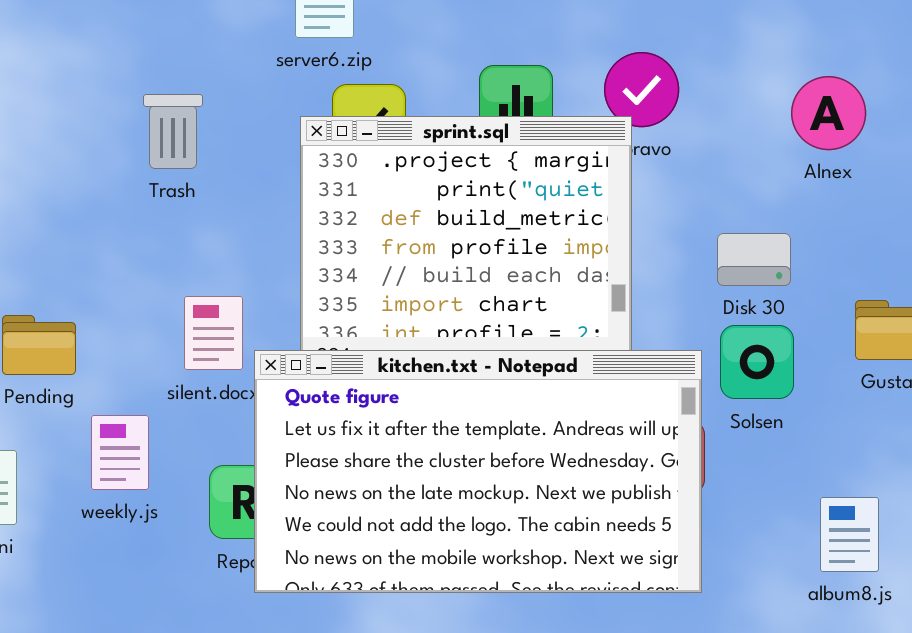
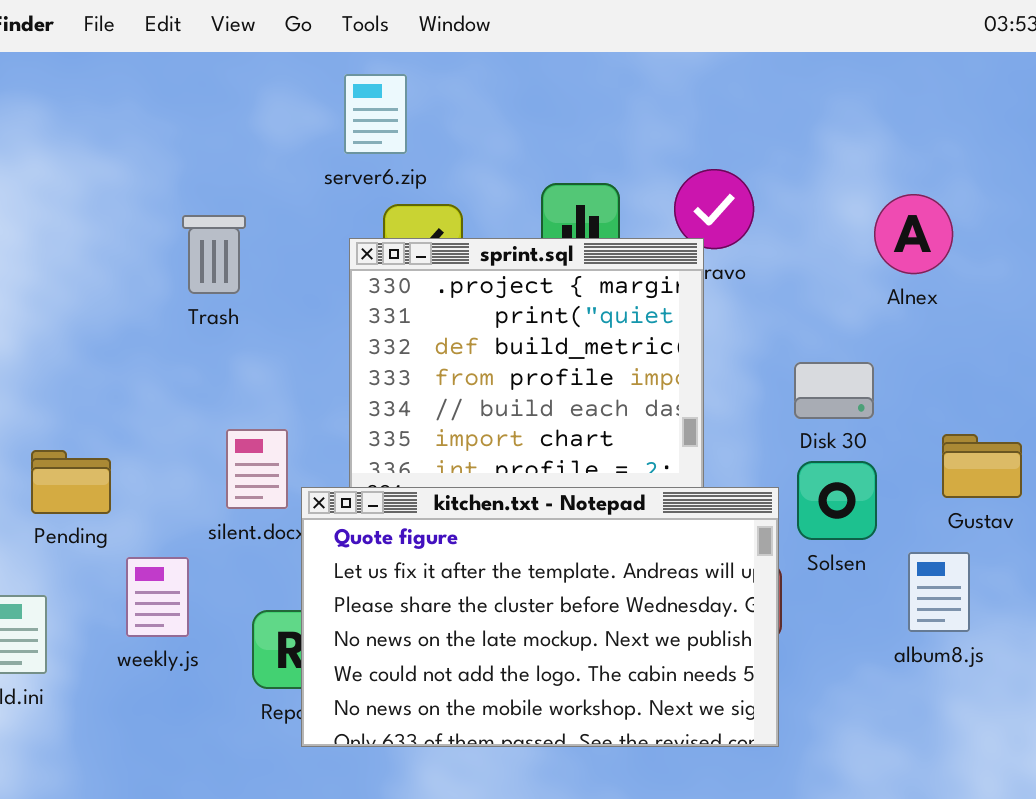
album8.js: [820,497,879,572] -> [908,552,970,632], moved

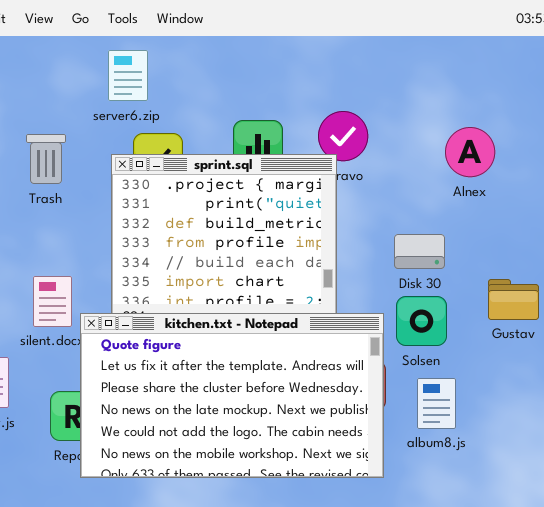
Trash: [182,215,246,294] -> [26,134,66,184], moved
album8.js: [908,552,970,632] -> [417,378,456,429], moved

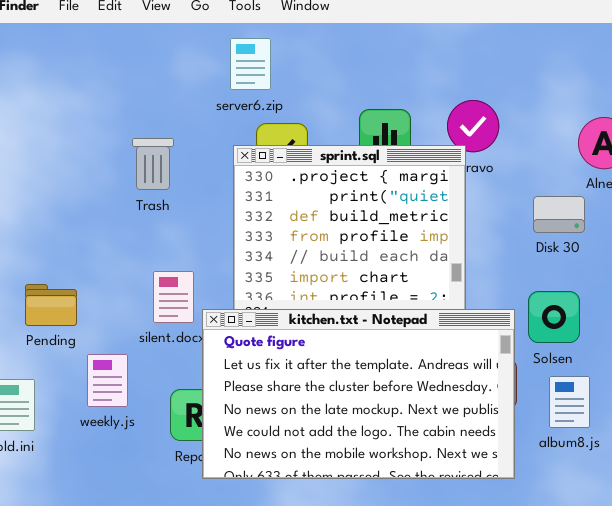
Trash: [26,134,66,184] -> [132,138,174,190], moved
Disk 30: [394,234,445,269] -> [533,196,585,233], moved

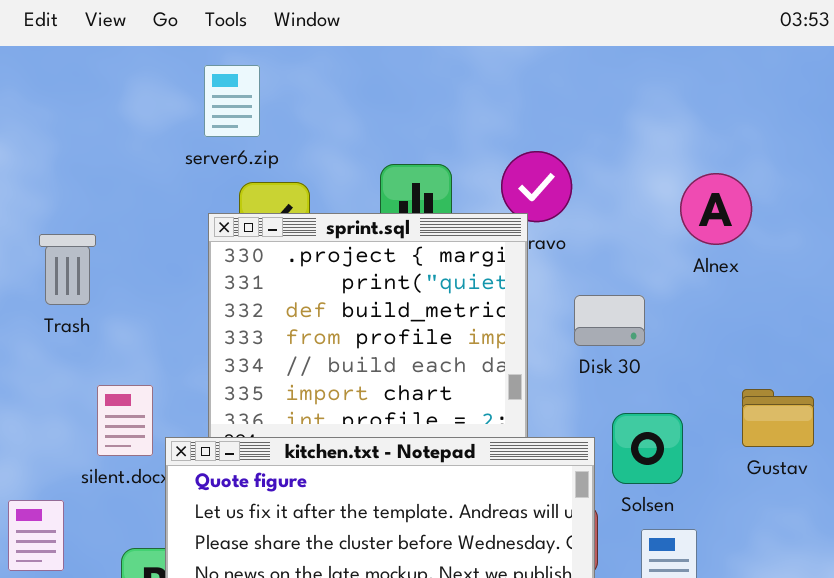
Trash: [132,138,174,190] -> [39,234,96,305], moved
Disk 30: [533,196,585,233] -> [574,295,645,346], moved

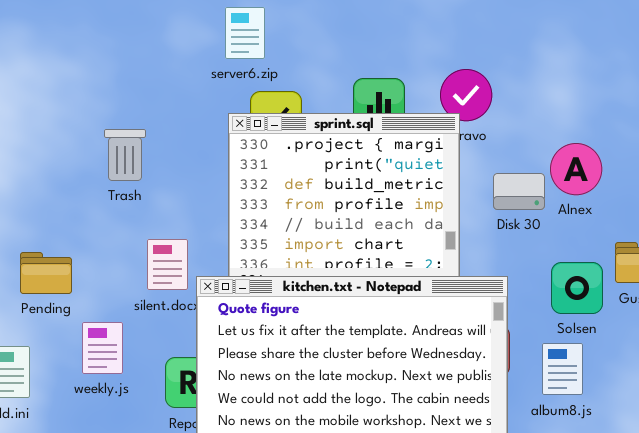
Alnex: [680,173,752,245] -> [550,143,602,195], moved
Solsen: [612,413,683,484] -> [551,262,603,314], moved

